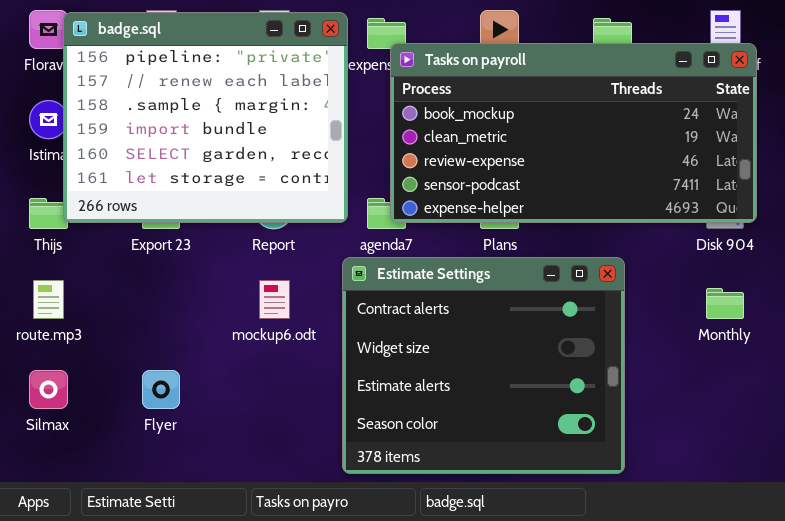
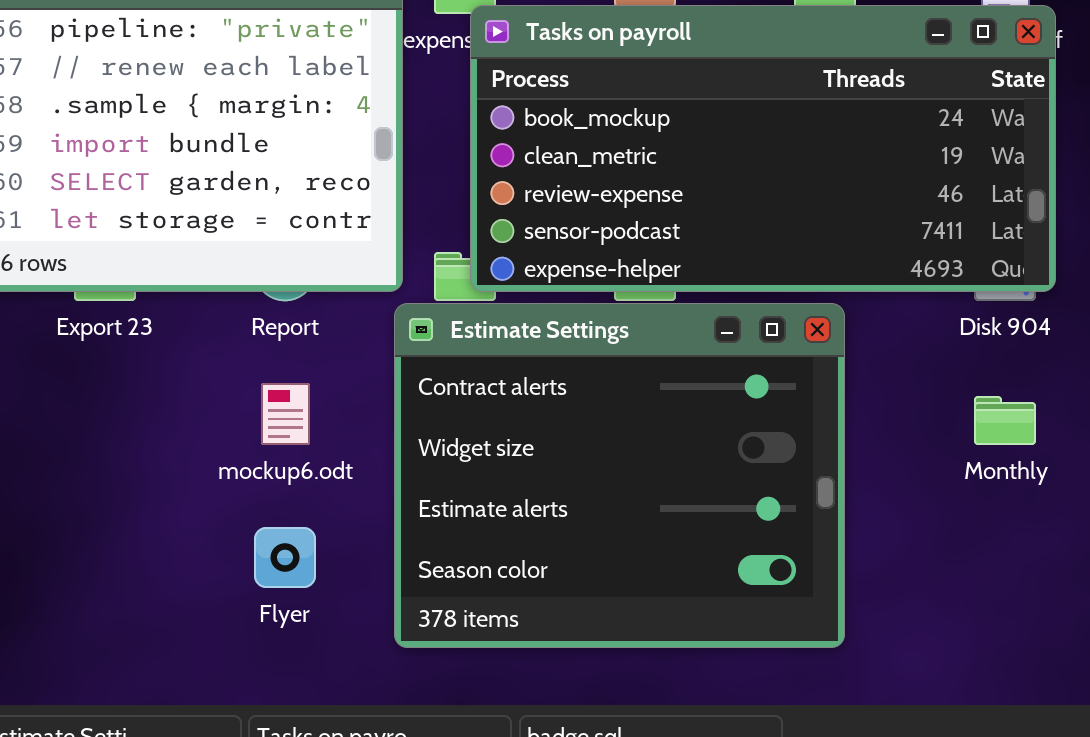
Estimate Settings: [342,257,625,474] -> [394,303,845,648], moved
Flyer: [142,370,180,409] -> [254,527,316,588], moved

